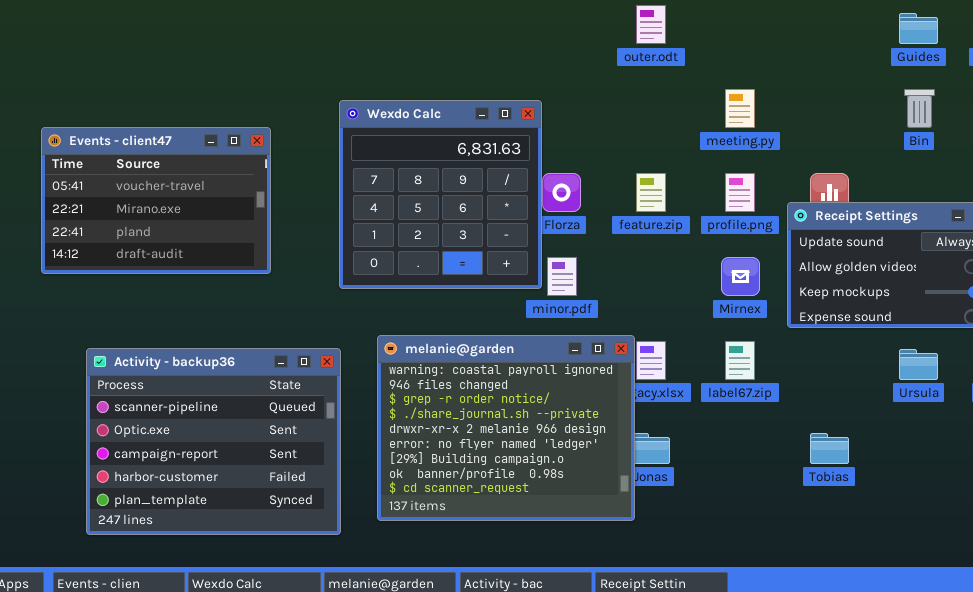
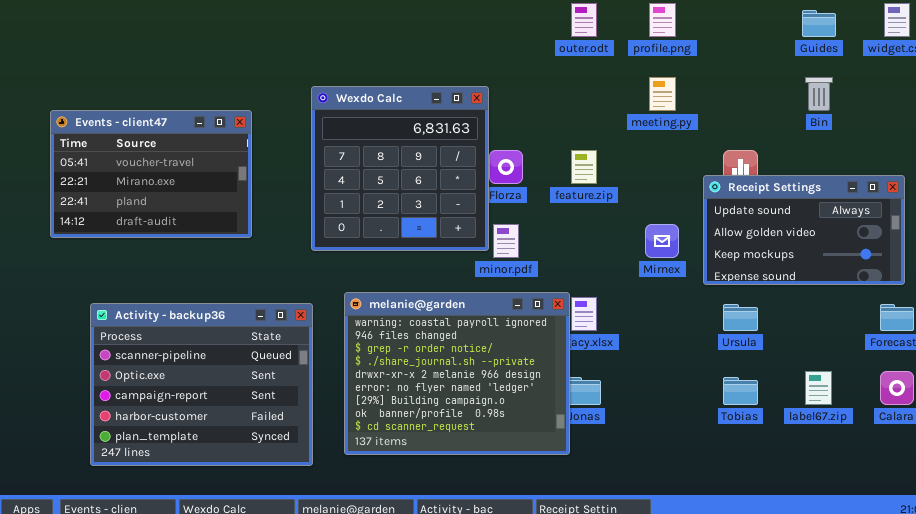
profile.png: [725,173,755,212] -> [649,3,676,37], moved
label67.zip: [725,341,755,380] -> [805,371,832,405], moved
Ursula: [899,349,938,380] -> [723,304,758,331], moved

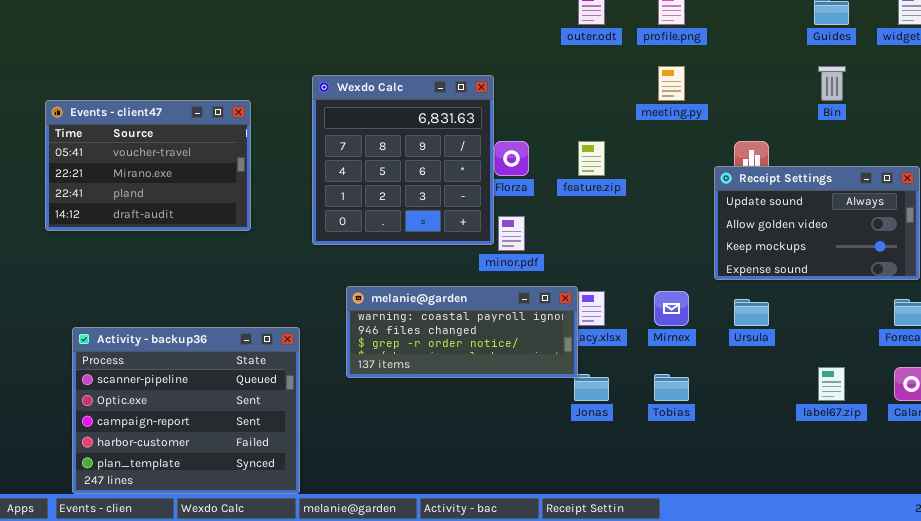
Mirnex: [645,224,679,258] -> [654,291,689,326], moved
melanie@garden: [344,292,570,455] -> [346,286,578,378], resized
Activity - backup36: [90,303,313,466] -> [72,327,300,494], moved
Tobias: [723,377,758,405] -> [654,374,689,401], moved

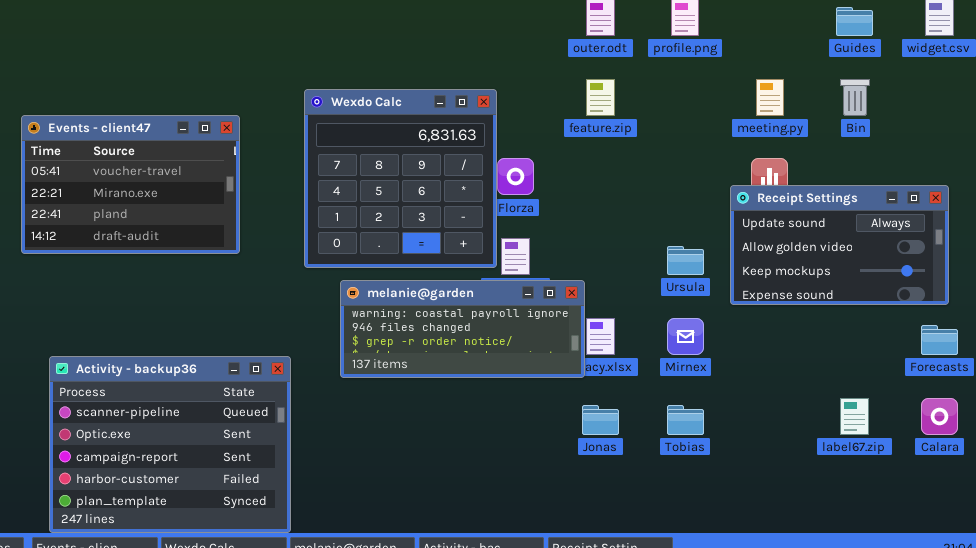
meeting.py: [658,66,685,101] -> [756,79,784,116], moved
feature.zip: [578,141,605,176] -> [586,79,615,116], moved
melanie@garden: [346,286,578,378] -> [340,280,585,378], moved
Ursula: [734,299,769,326] -> [667,246,704,275], moved

